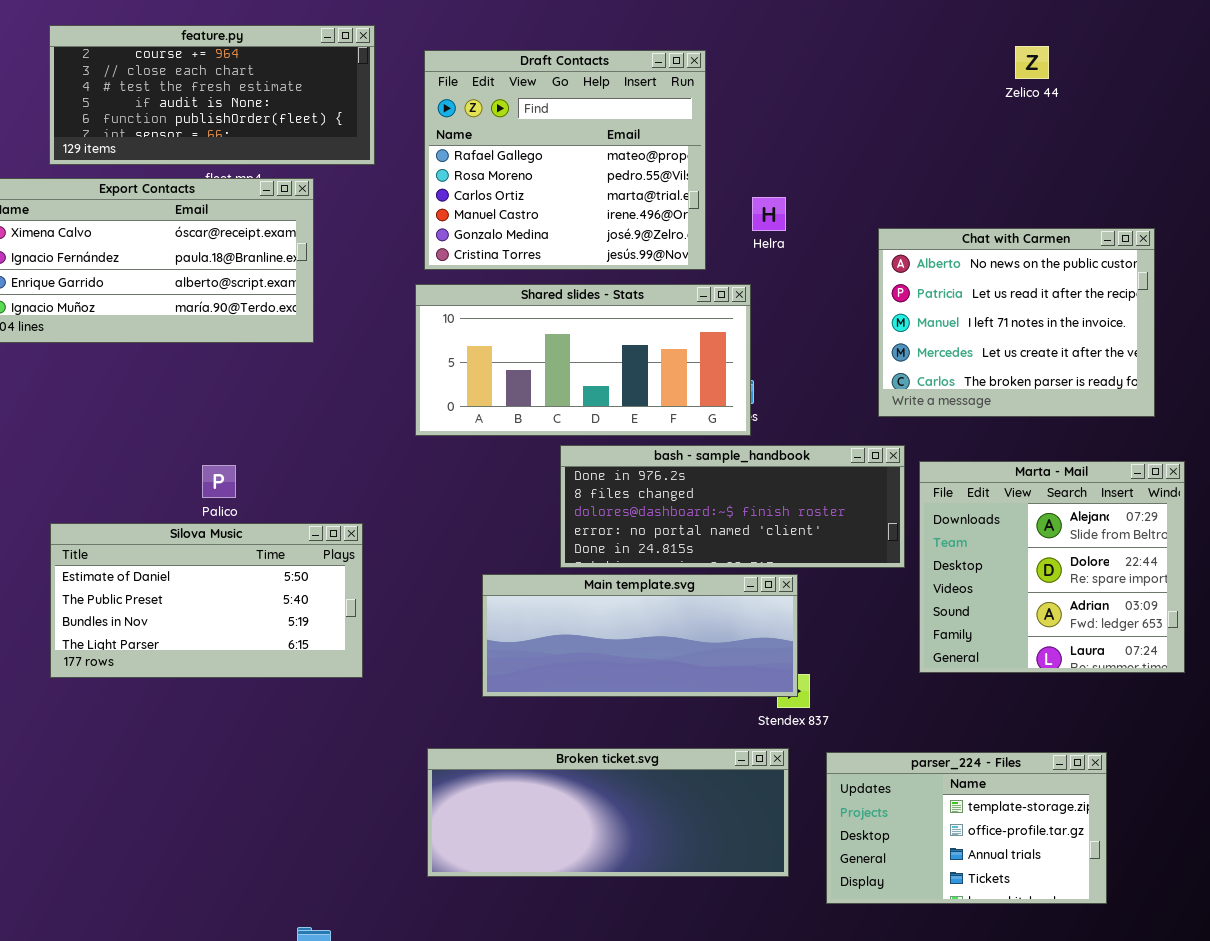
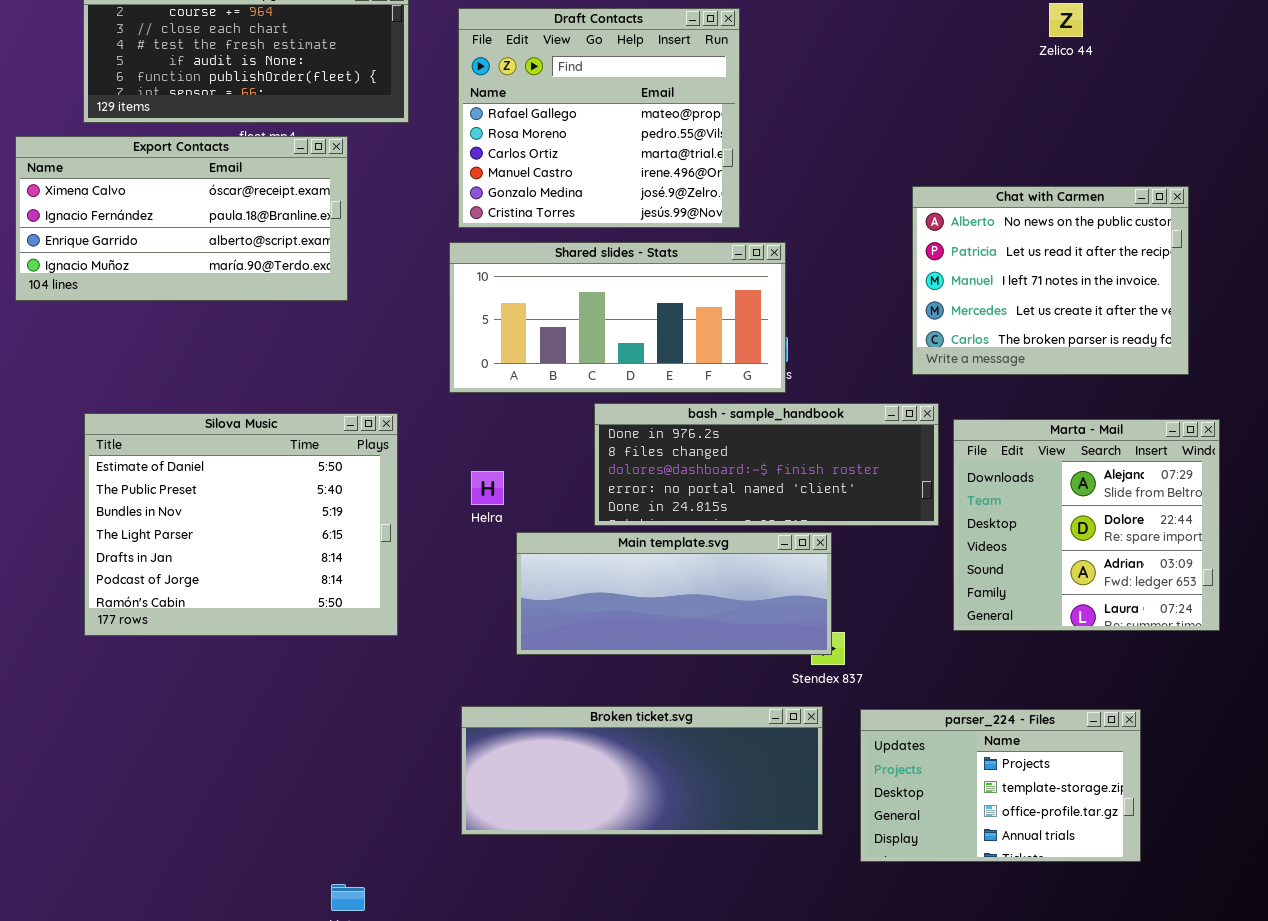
Helra: [752,197,786,231] -> [471,471,504,505], moved
Silova Music: [50,523,363,678] -> [84,413,398,636], resized
parser_224 - Files: [826,752,1107,904] -> [860,709,1141,862], scrolled up 1 row

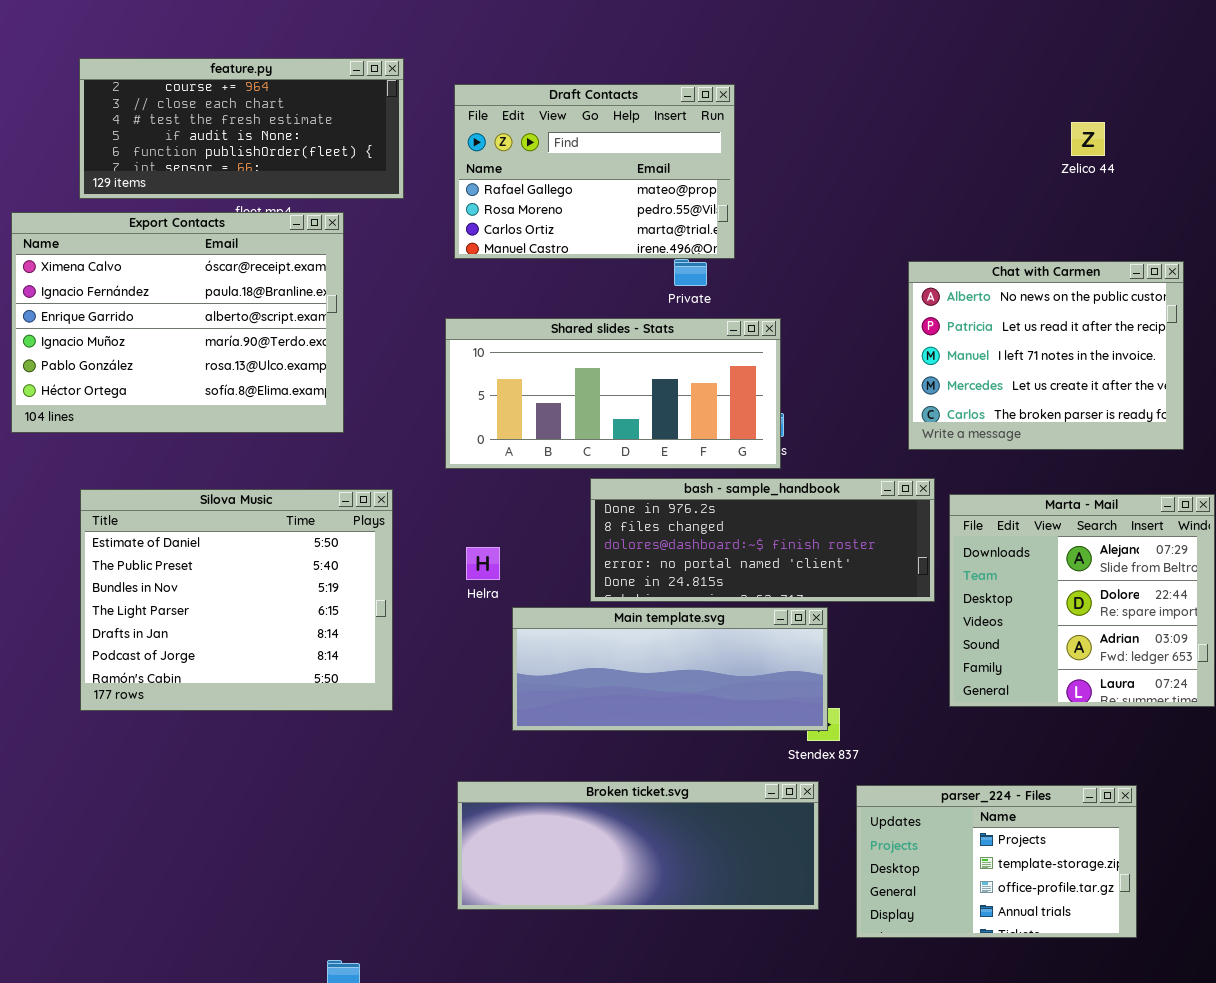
Zelico 44: [1049,3,1083,37] -> [1071,122,1105,156], moved
Draft Contacts: [458,8,740,228] -> [454,84,735,259], resized
Export Contacts: [15,136,348,301] -> [11,212,344,433], resized

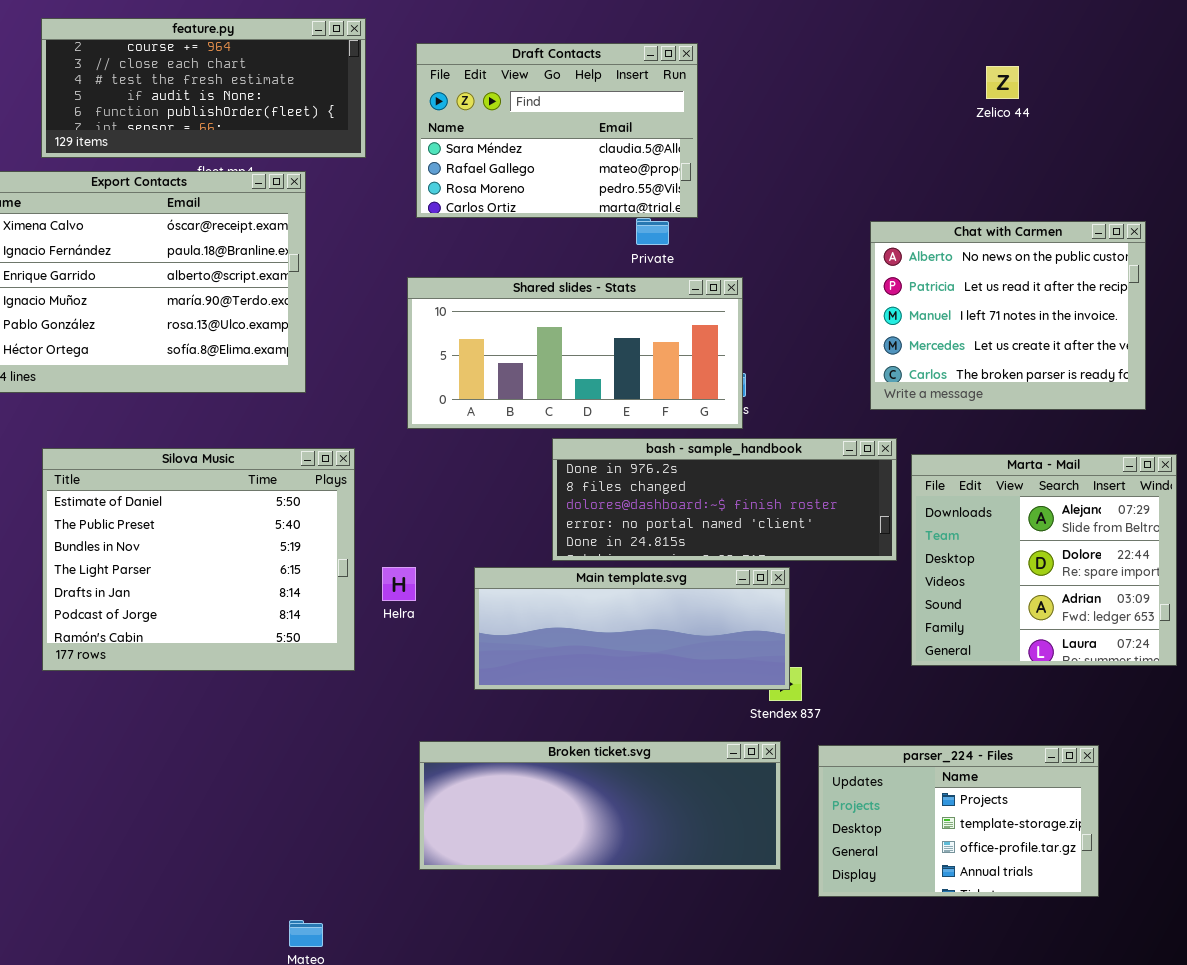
Draft Contacts: [454,84,735,259] -> [416,43,698,218], scrolled up 1 row
Zelico 44: [1071,122,1105,156] -> [986,66,1019,99], moved
Helra: [466,547,500,580] -> [382,567,416,601], moved

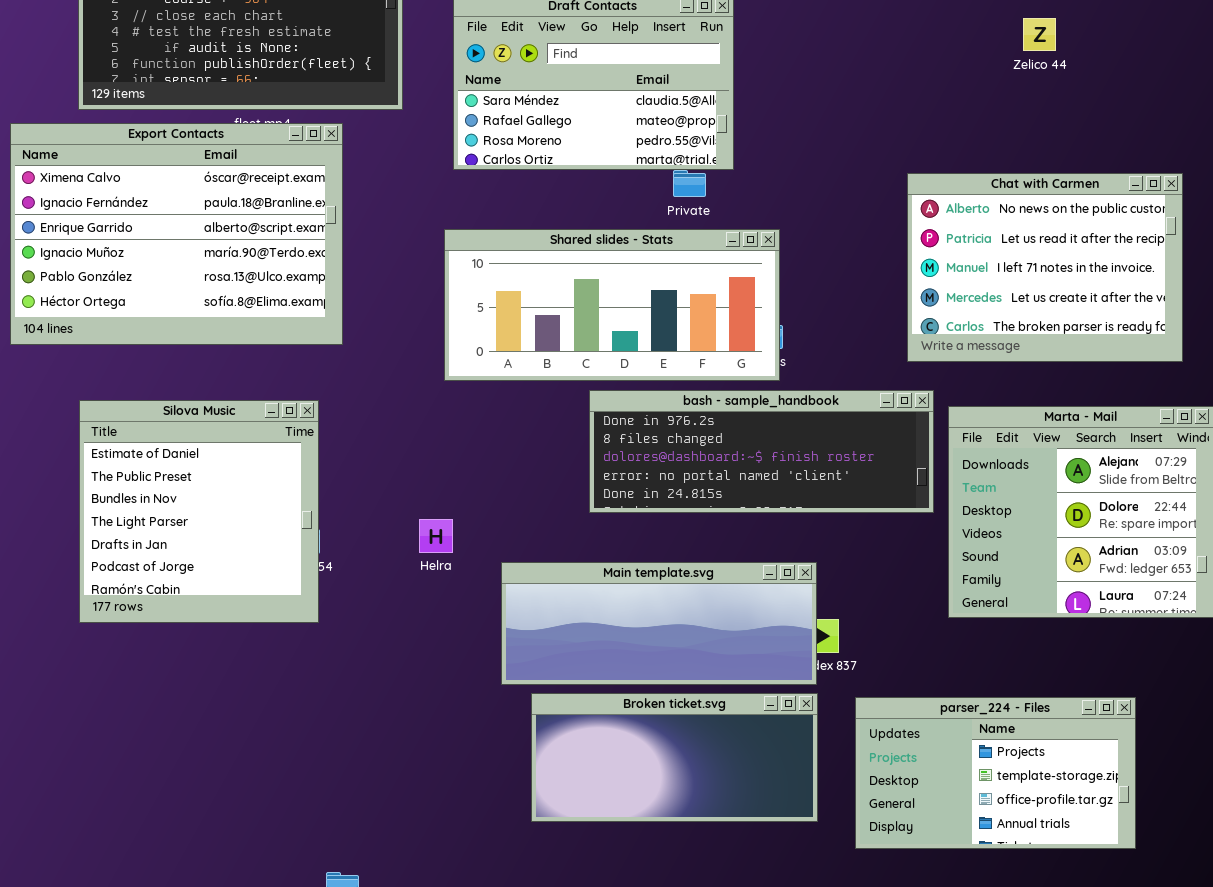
Silova Music: [42,448,355,671] -> [79,400,319,623], resized
Main template.svg: [474,567,790,690] -> [501,562,817,685], moved
Broken ticket.svg: [419,741,781,870] -> [531,693,818,822], resized

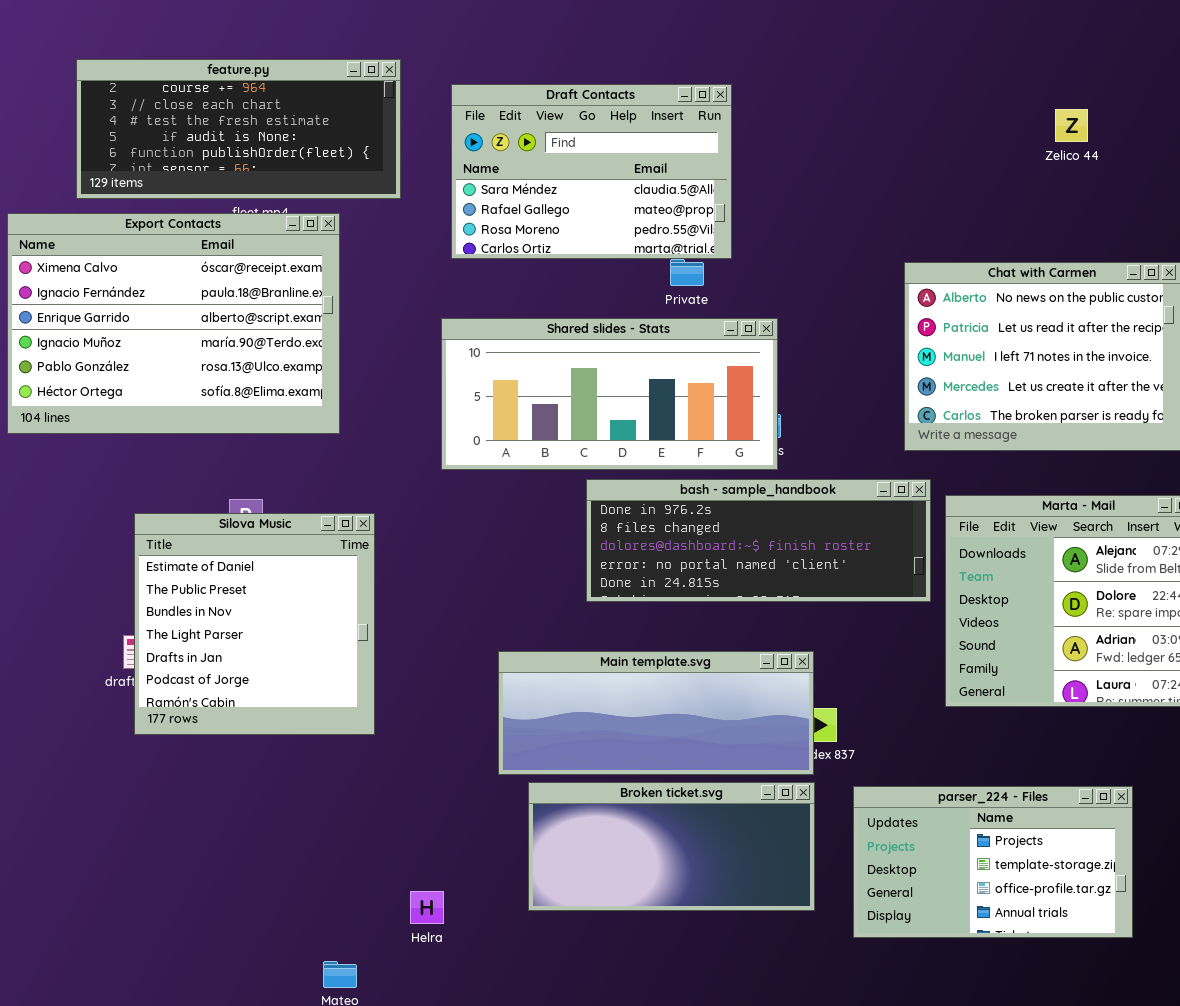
Zelico 44: [1023,18,1056,51] -> [1055,109,1088,142], moved
Silova Music: [79,400,319,623] -> [134,513,375,735], moved
Helra: [419,519,453,553] -> [410,891,444,924], moved

